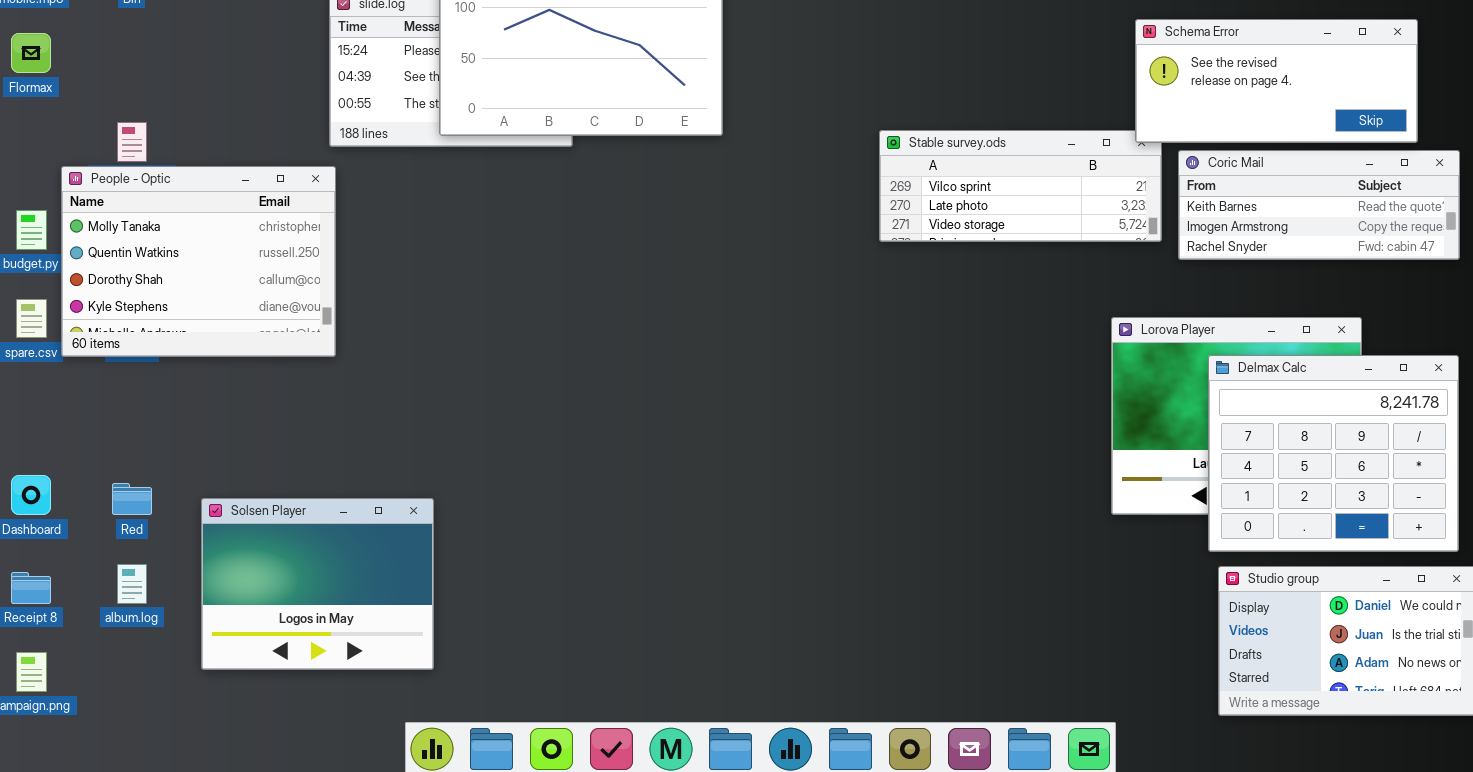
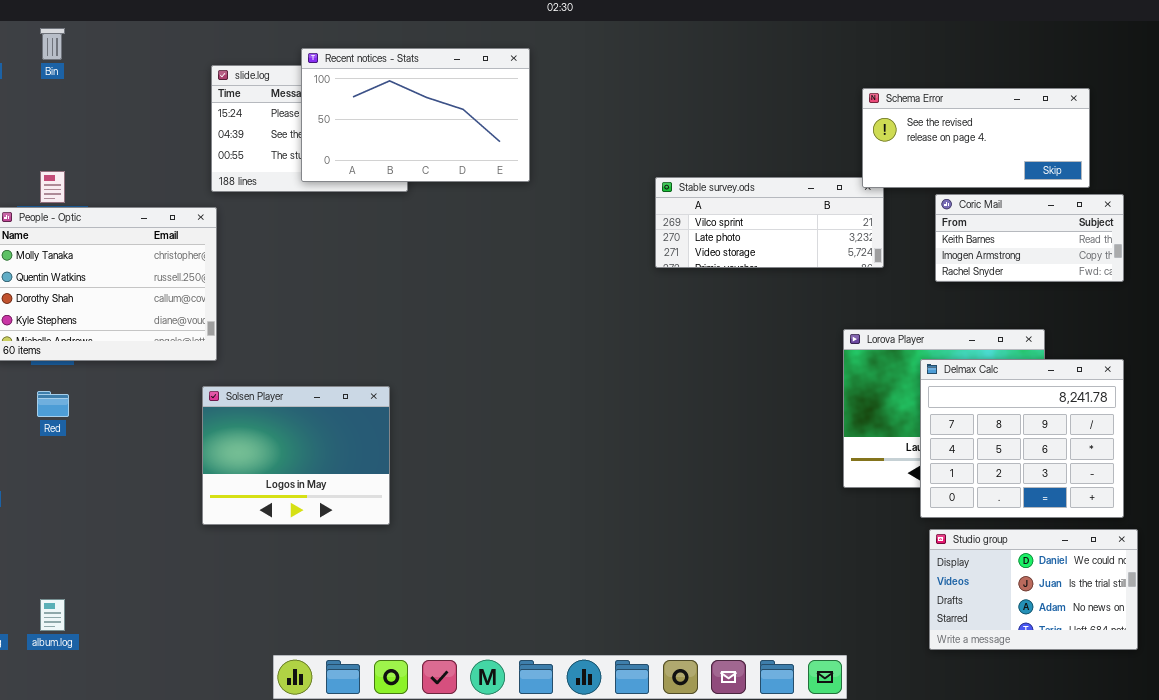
Coric Mail: [1178,150,1460,260] -> [935,194,1124,282], resized
Red: [112,483,152,515] -> [37,391,69,417], moved
Solsen Player: [201,498,434,670] -> [202,386,390,525], moved
album.log: [117,564,147,604] -> [40,599,65,631], moved

